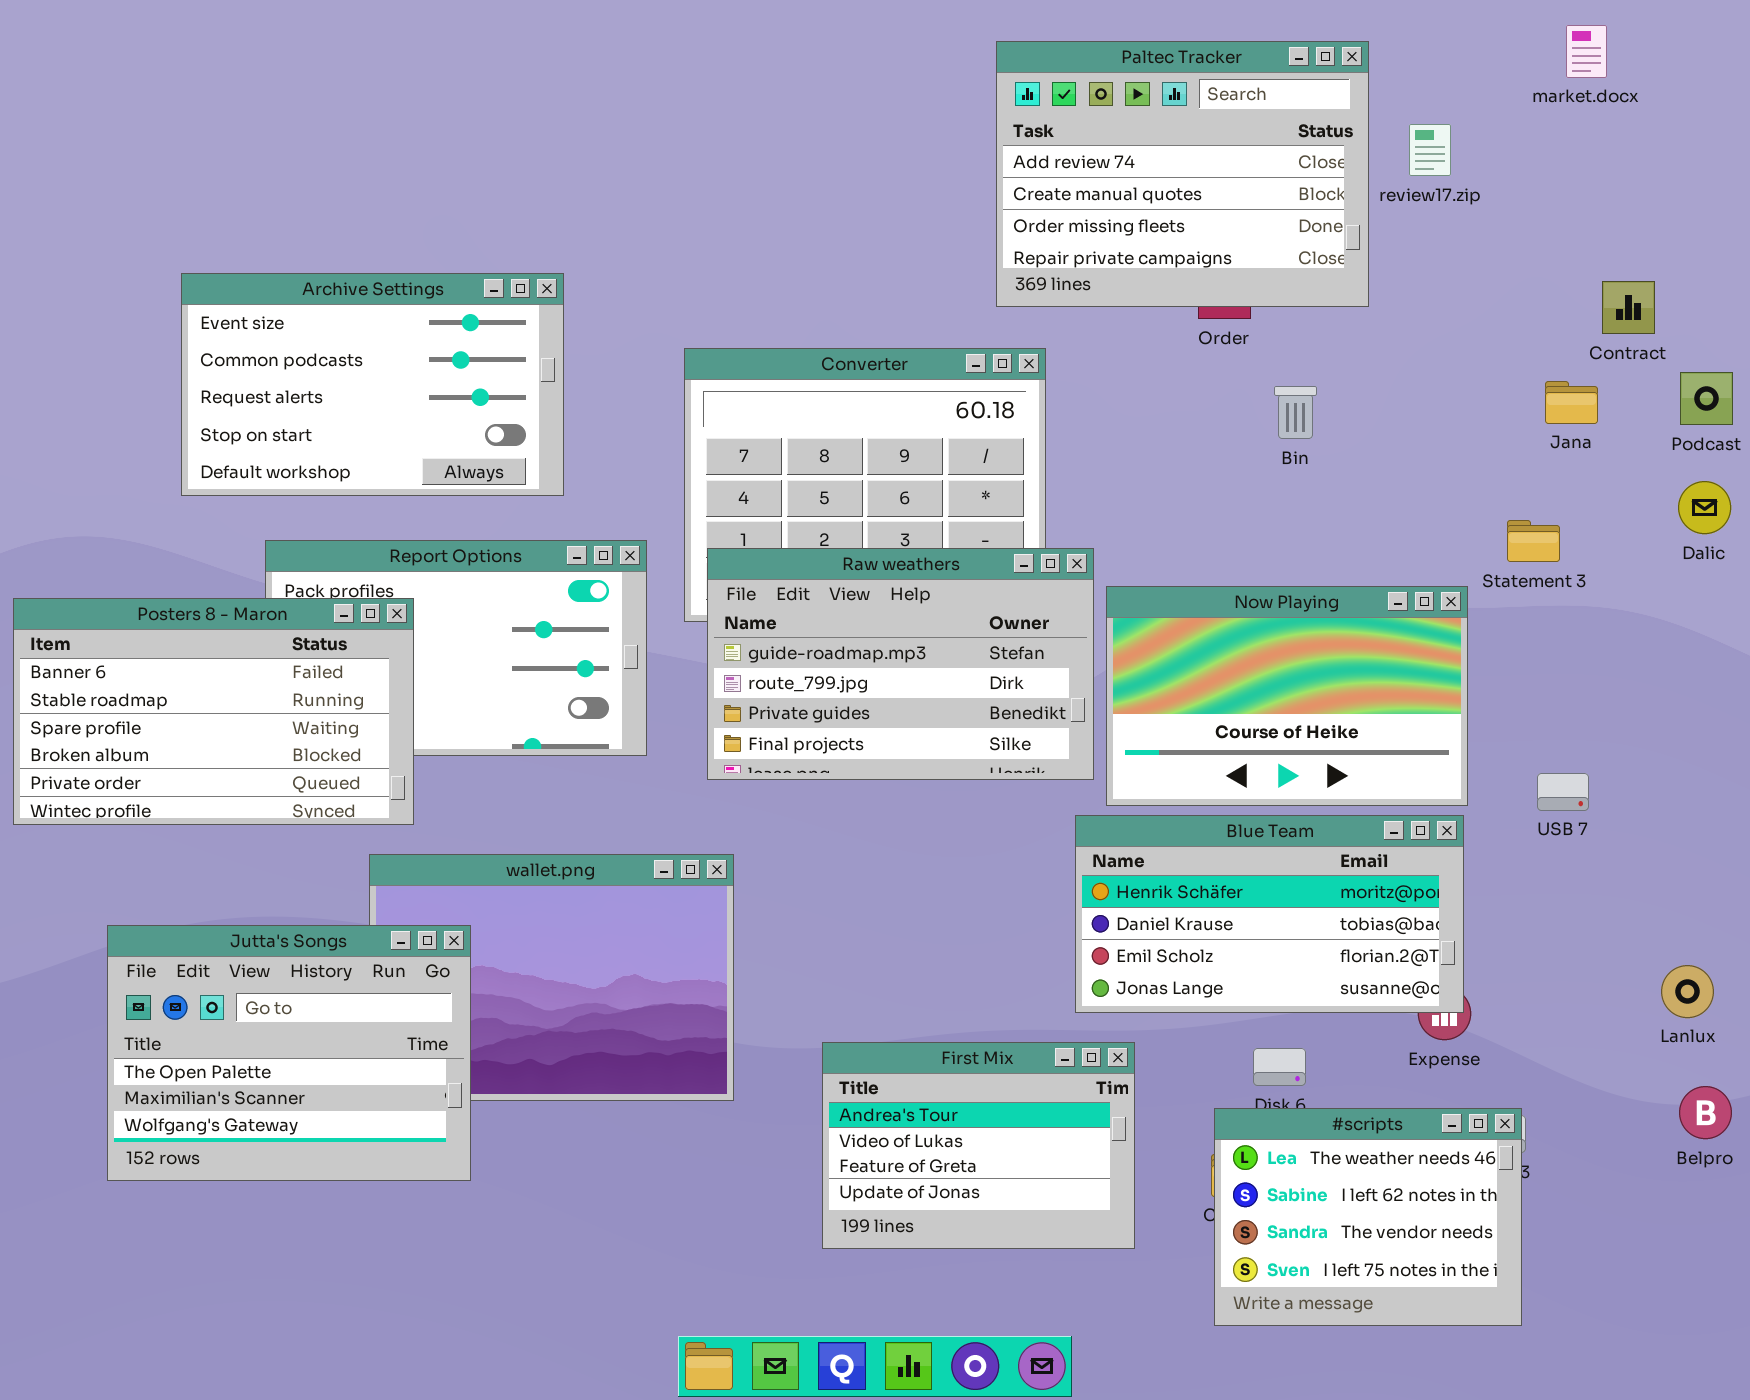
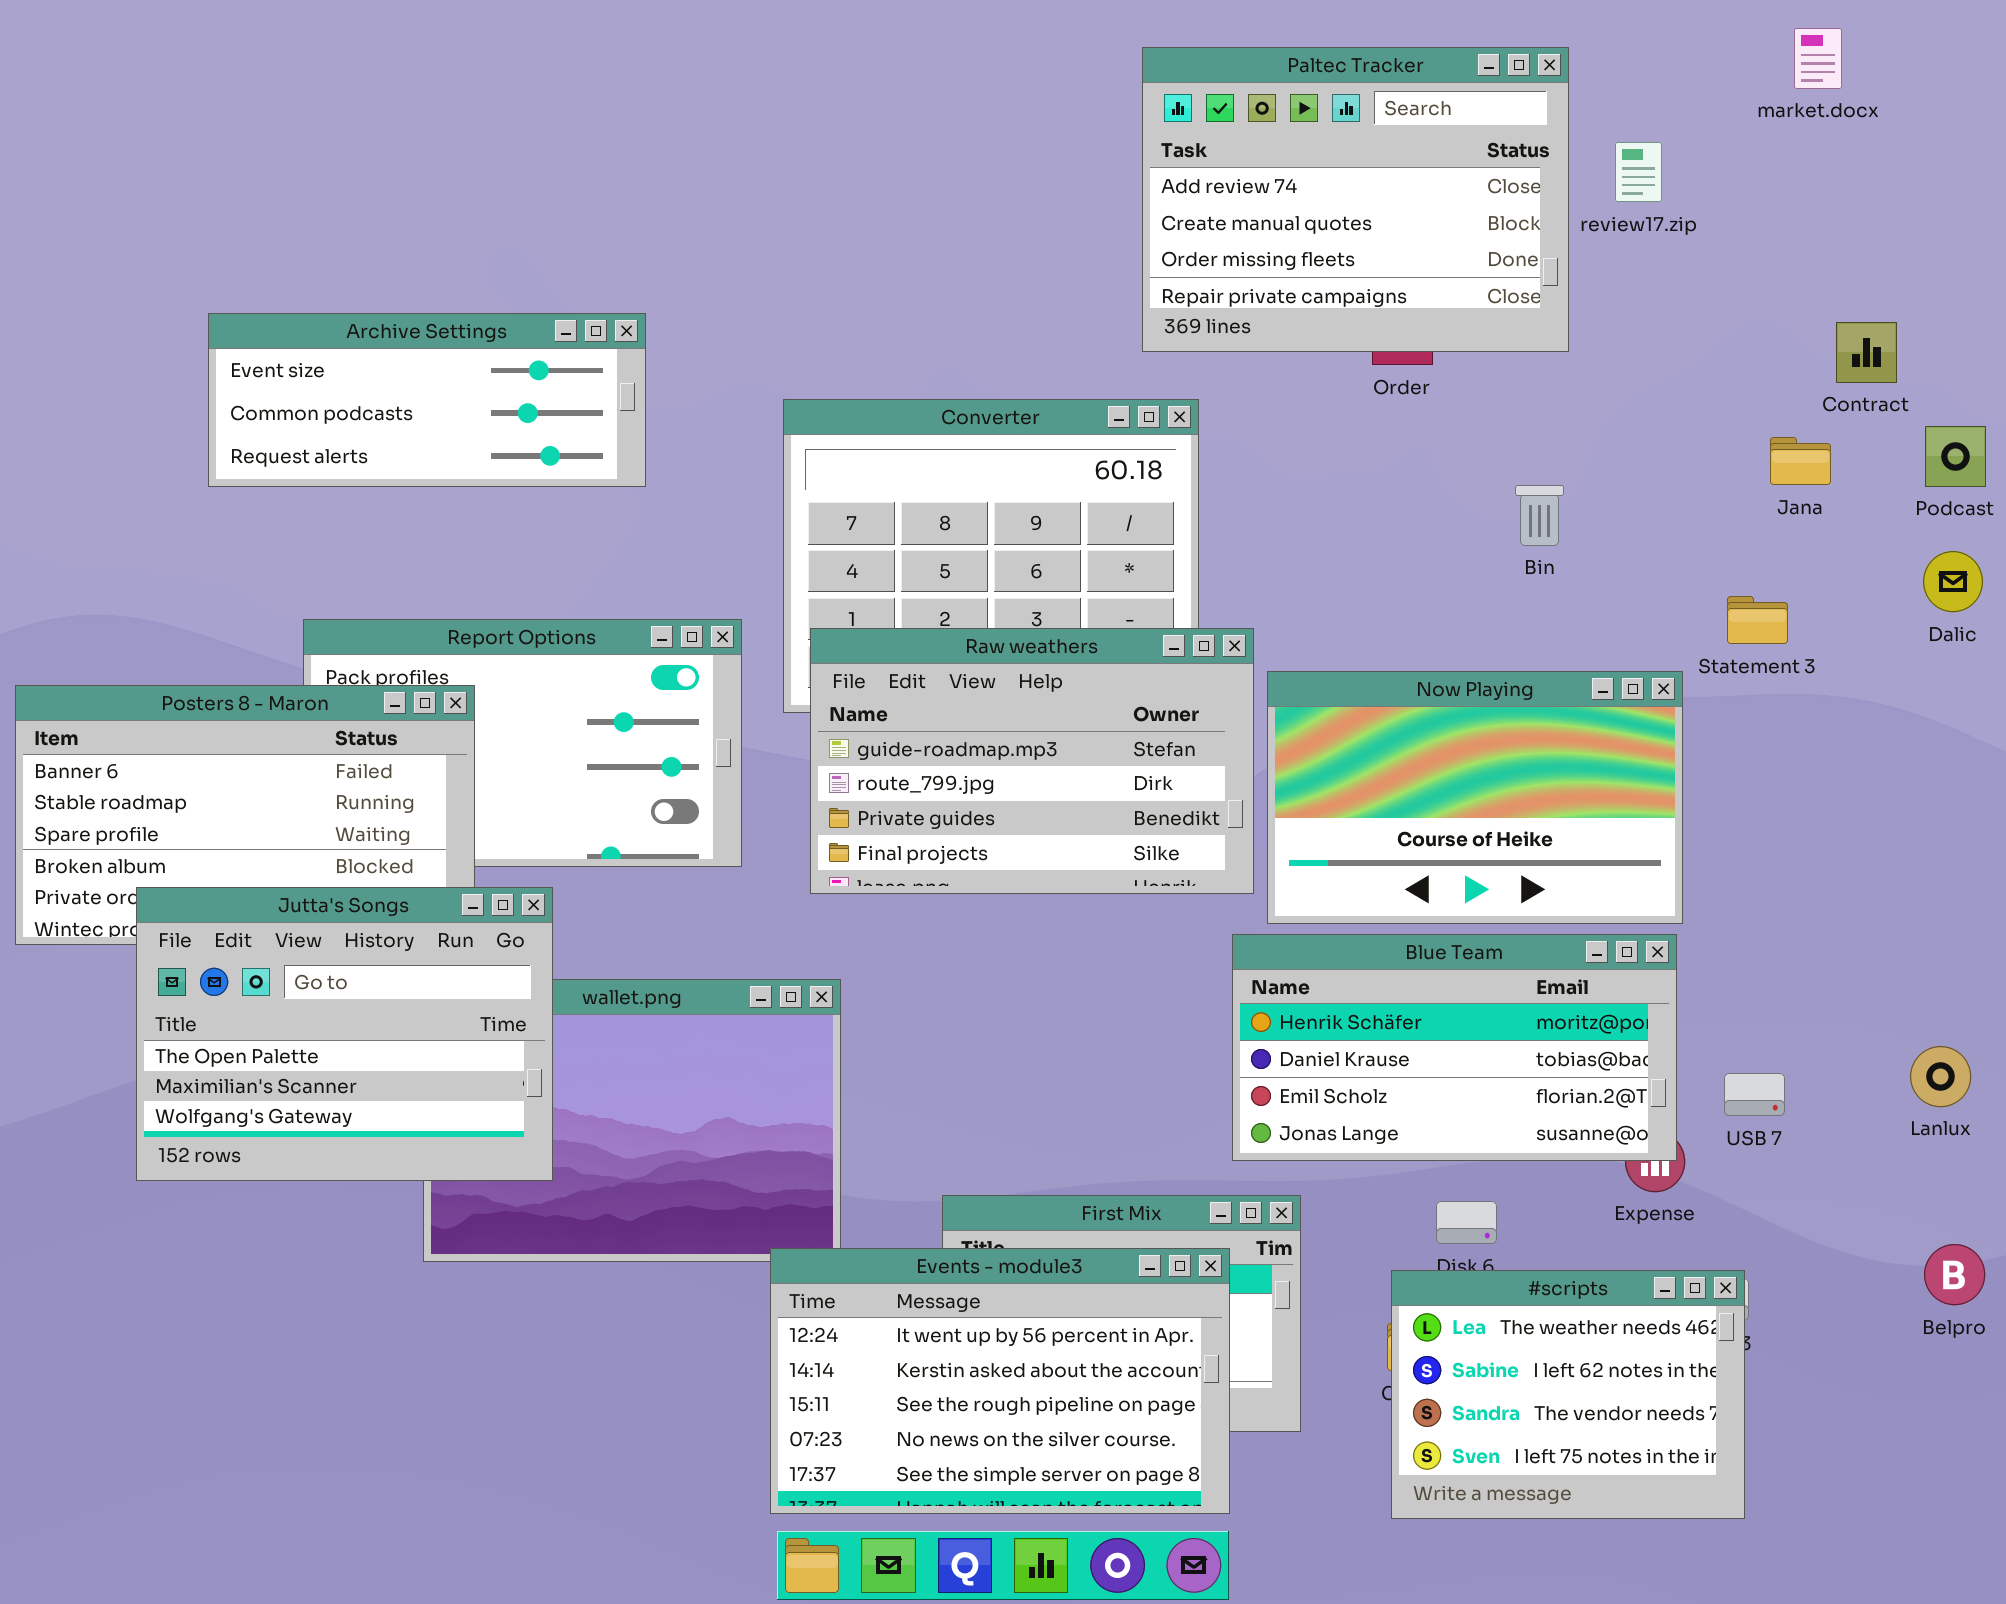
Archive Settings: [181,273,564,496] -> [208,313,646,487], resized
Bin: [1274,386,1317,439] -> [1515,485,1564,546], moved
USB 7: [1537,773,1589,811] -> [1724,1073,1785,1116], moved
Jutta's Songs: [107,925,471,1181] -> [136,887,553,1181], moved
Lanlux: [1661,965,1714,1018] -> [1910,1046,1971,1107], moved
Events - module3: none -> [770,1248,1230,1514], opened

